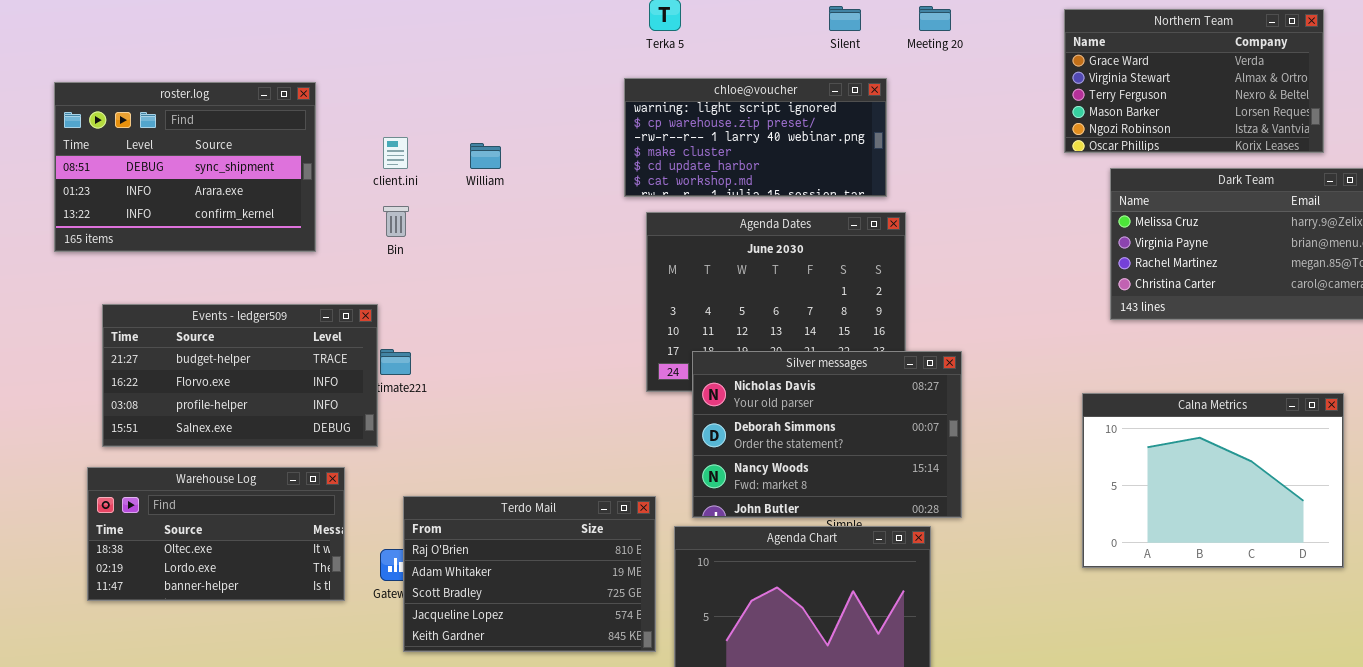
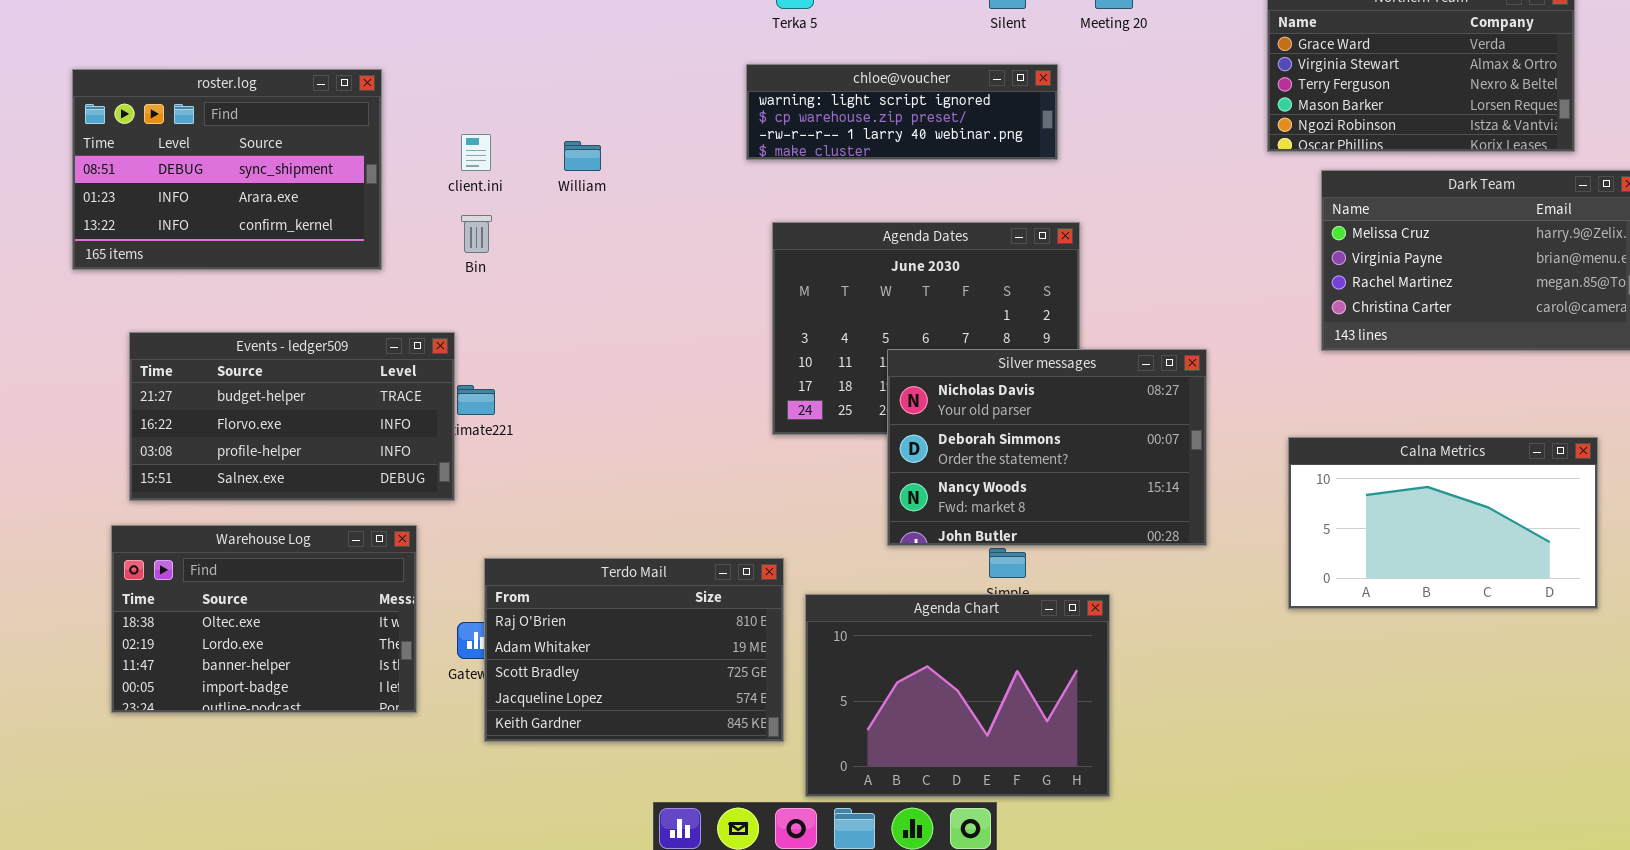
chloe@voucher: [624,78,887,197] -> [746,64,1058,160], resized
Silver messages: [692,351,962,518] -> [887,349,1207,546], moved
Calna Metrics: [1082,393,1344,568] -> [1288,437,1598,609], resized
Warehouse Log: [87,467,345,601] -> [111,525,417,713], resized

